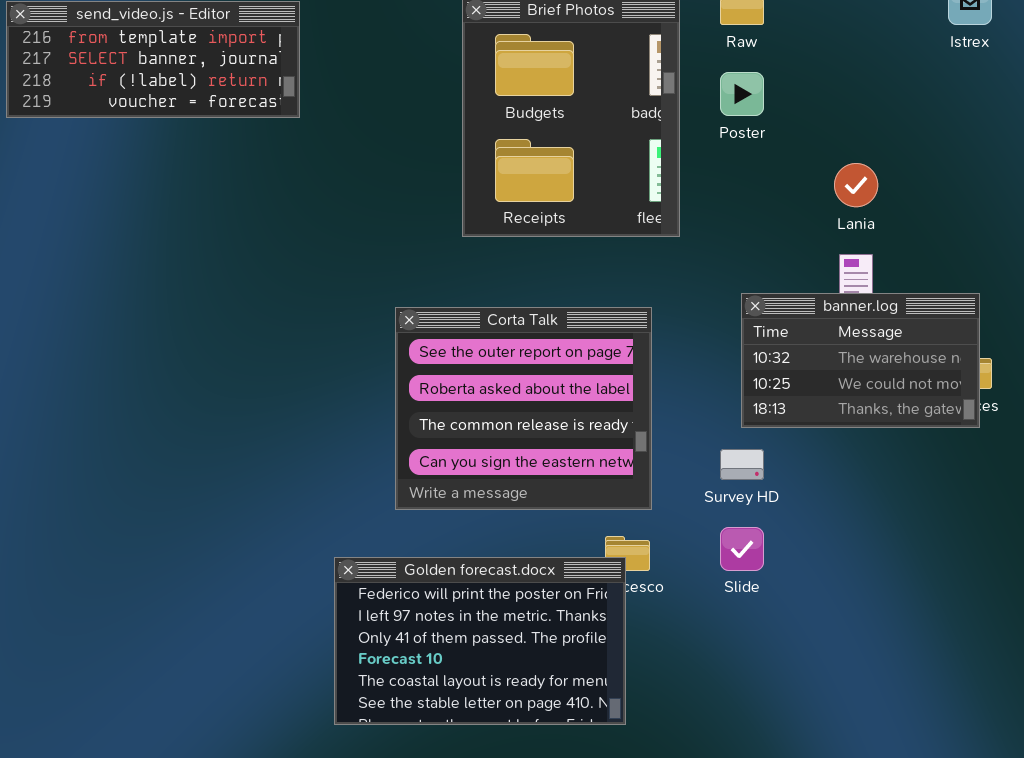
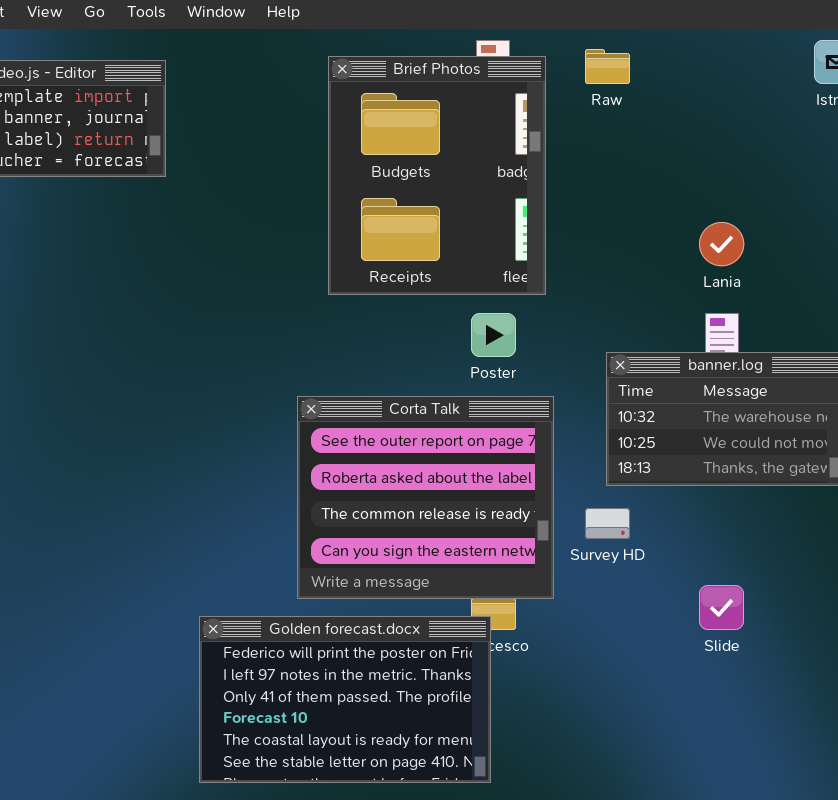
Poster: [720,72,764,116] -> [471,313,516,357], moved
Corta Talk: [395,307,652,510] -> [297,396,554,599], moved
Slide: [720,527,764,571] -> [699,585,744,630], moved

